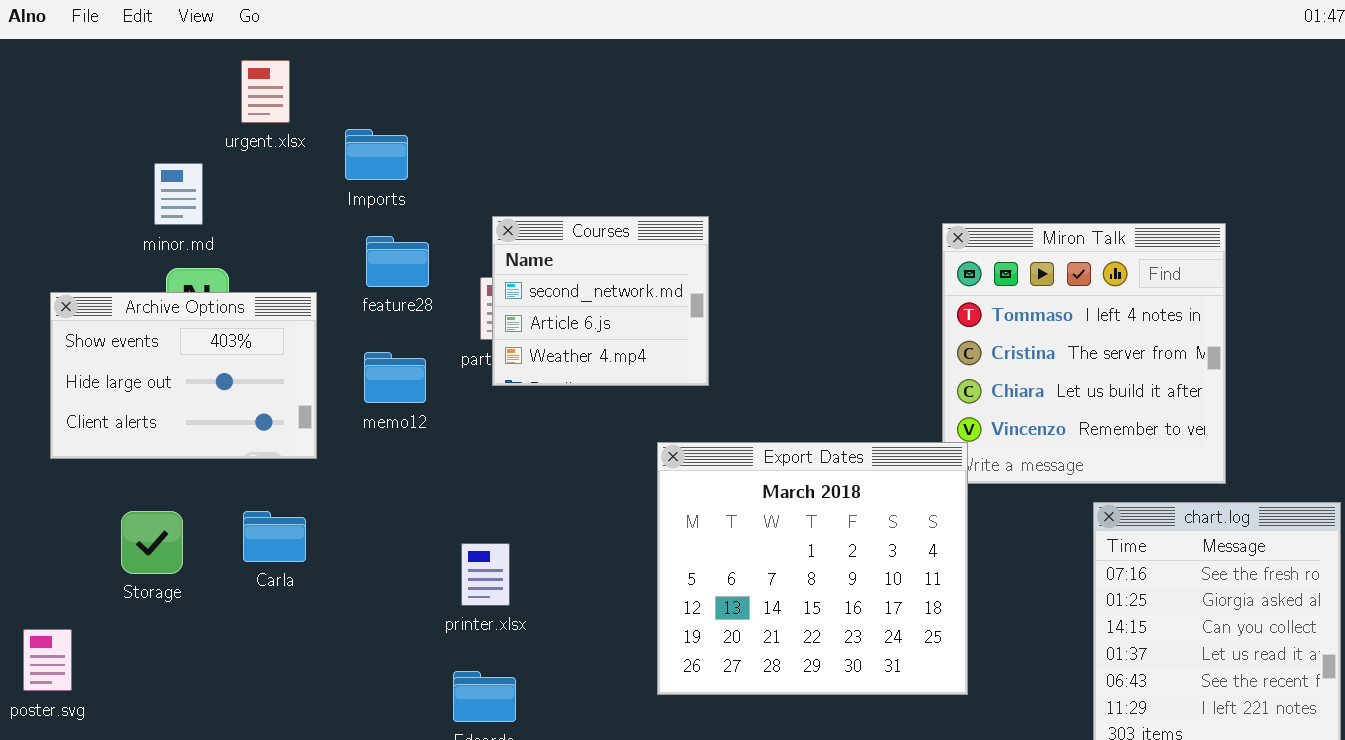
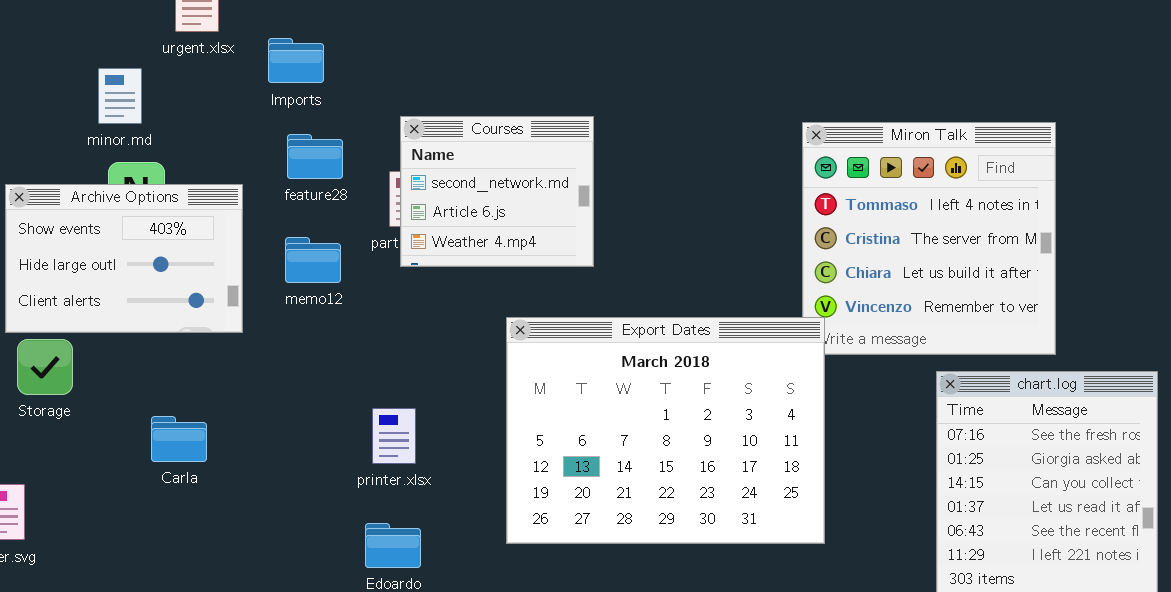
Export Dates: [657,442,968,695] -> [506,317,825,544], resized
Storage: [121,511,183,574] -> [17,339,73,395], moved
Carla: [243,511,306,562] -> [151,416,207,462], moved

